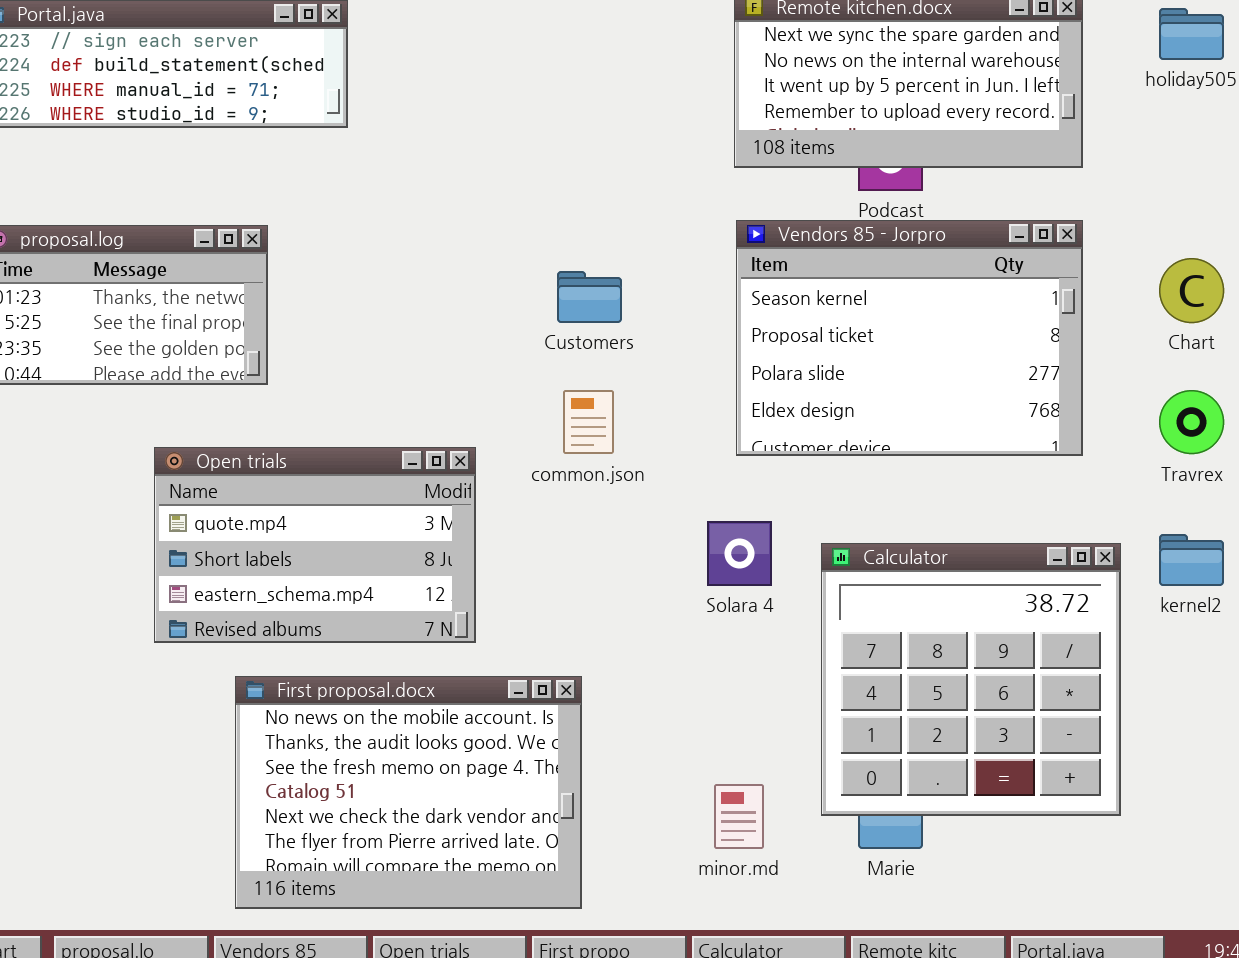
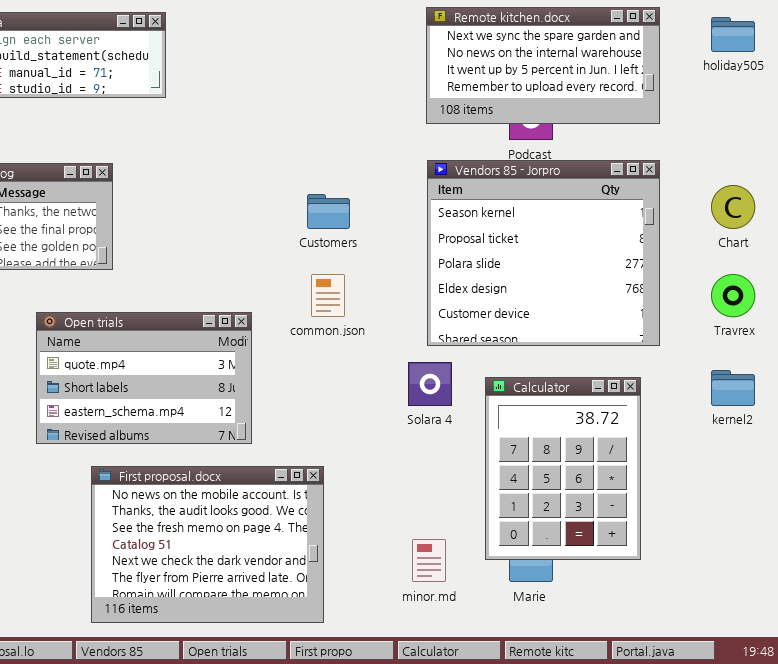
Vendors 85 - Jorpro: [736,220,1083,456] -> [427,160,660,346], resized
Calculator: [821,543,1121,816] -> [485,377,641,560], resized

